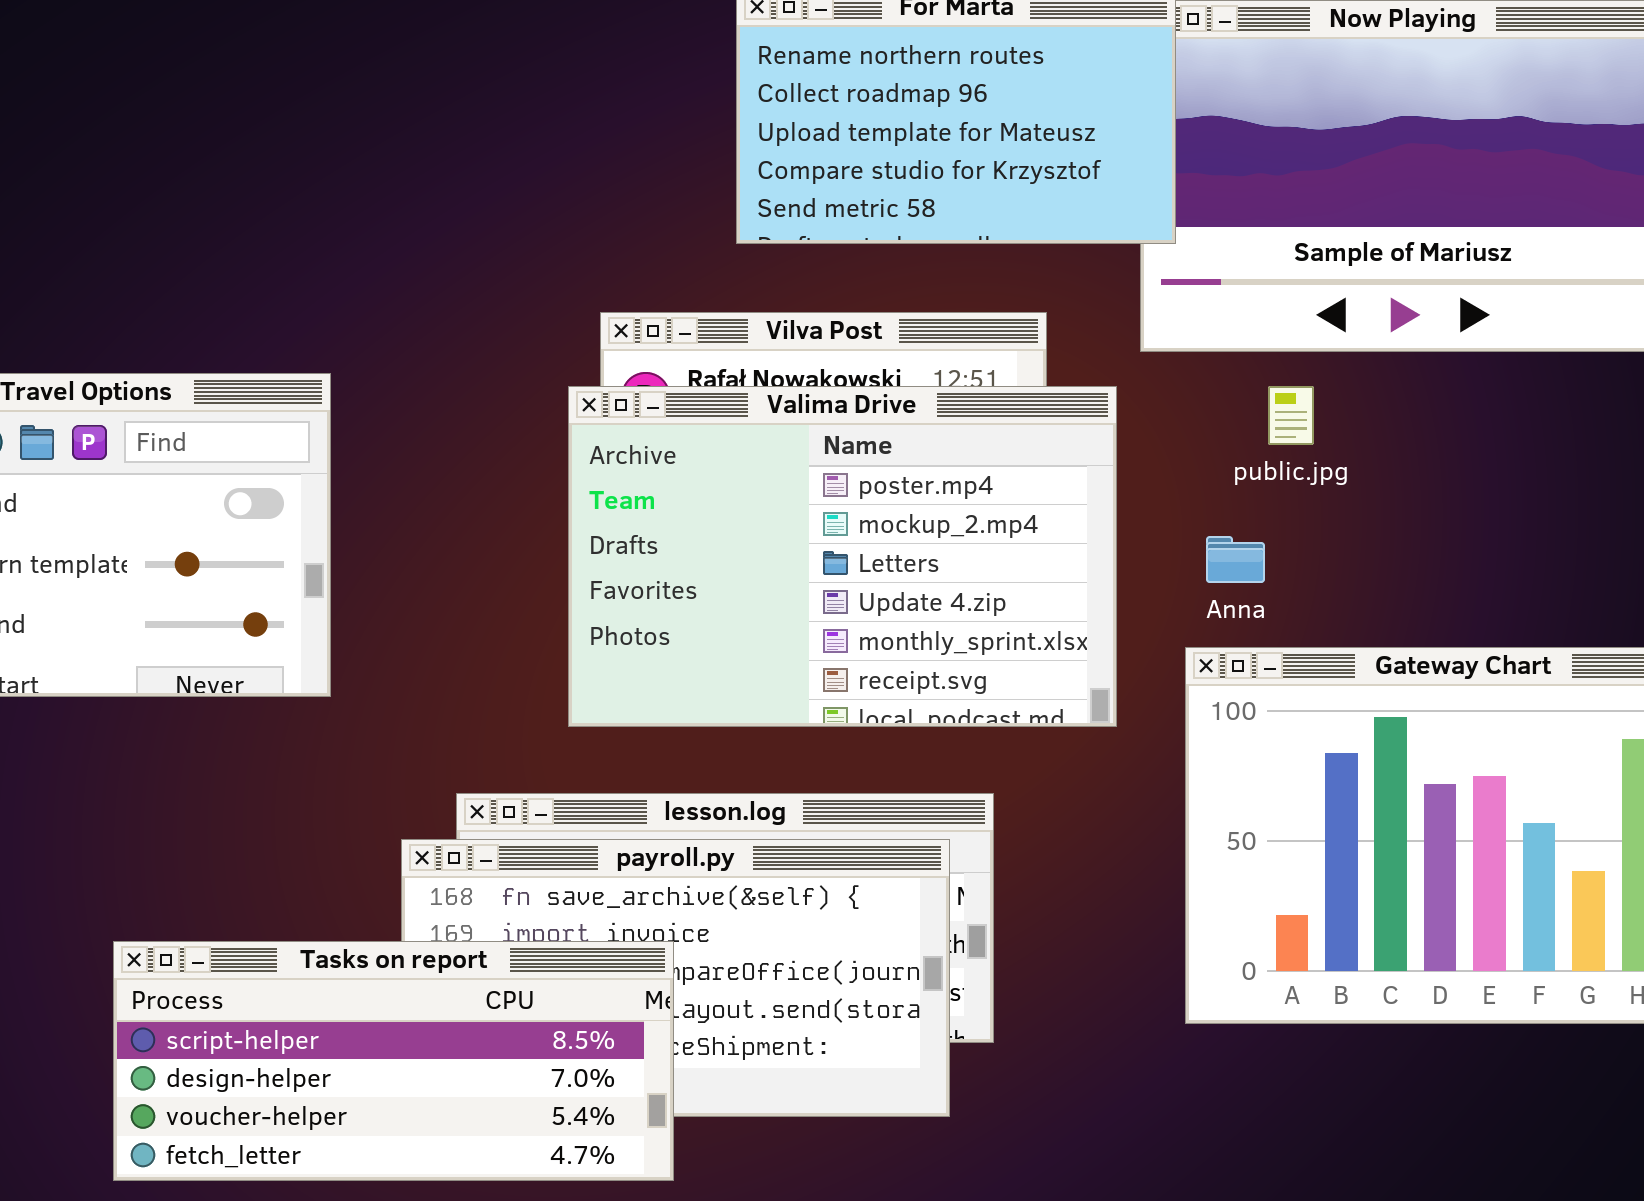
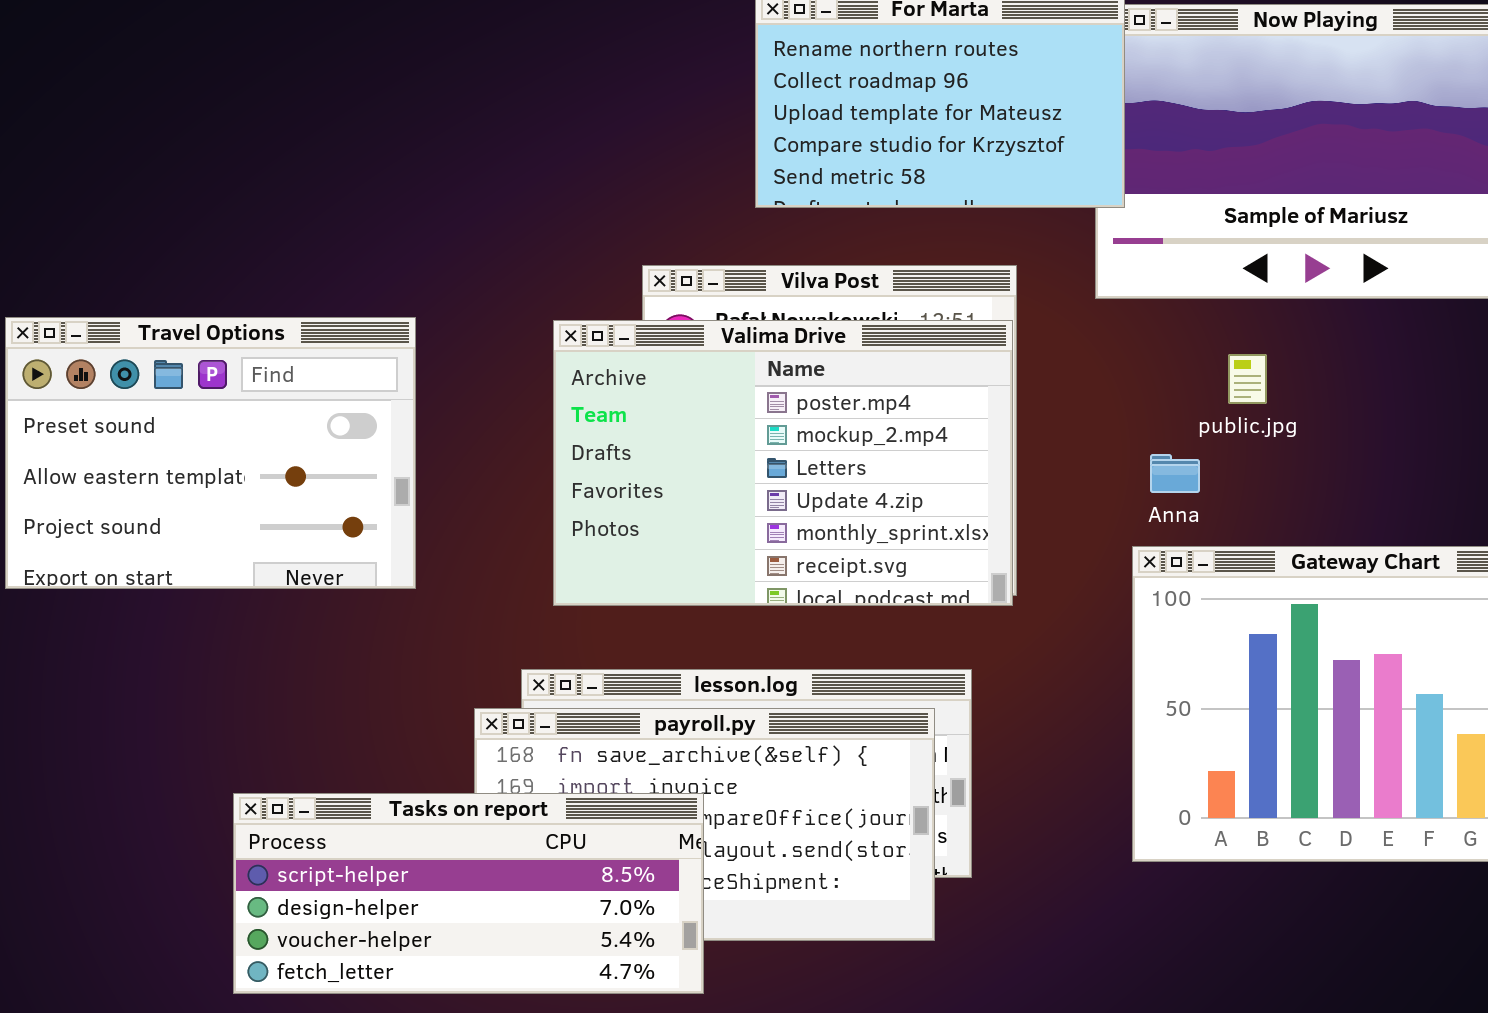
Valima Drive: [568,386,1117,727] -> [553,320,1013,606], moved
public.jpg: [1268,386,1314,445] -> [1228,354,1267,404], moved

